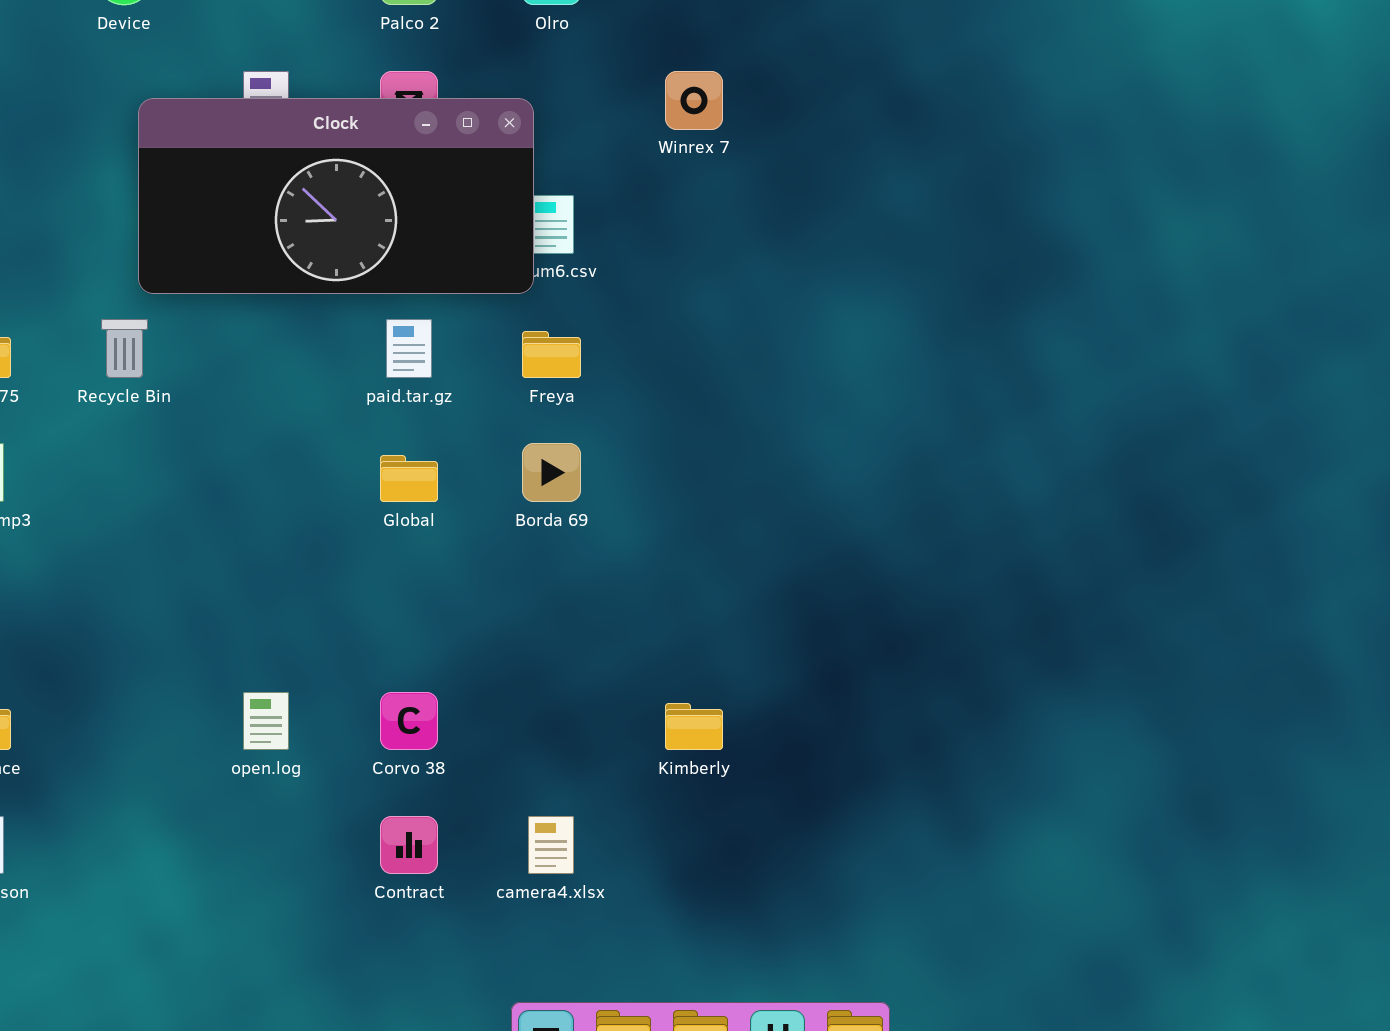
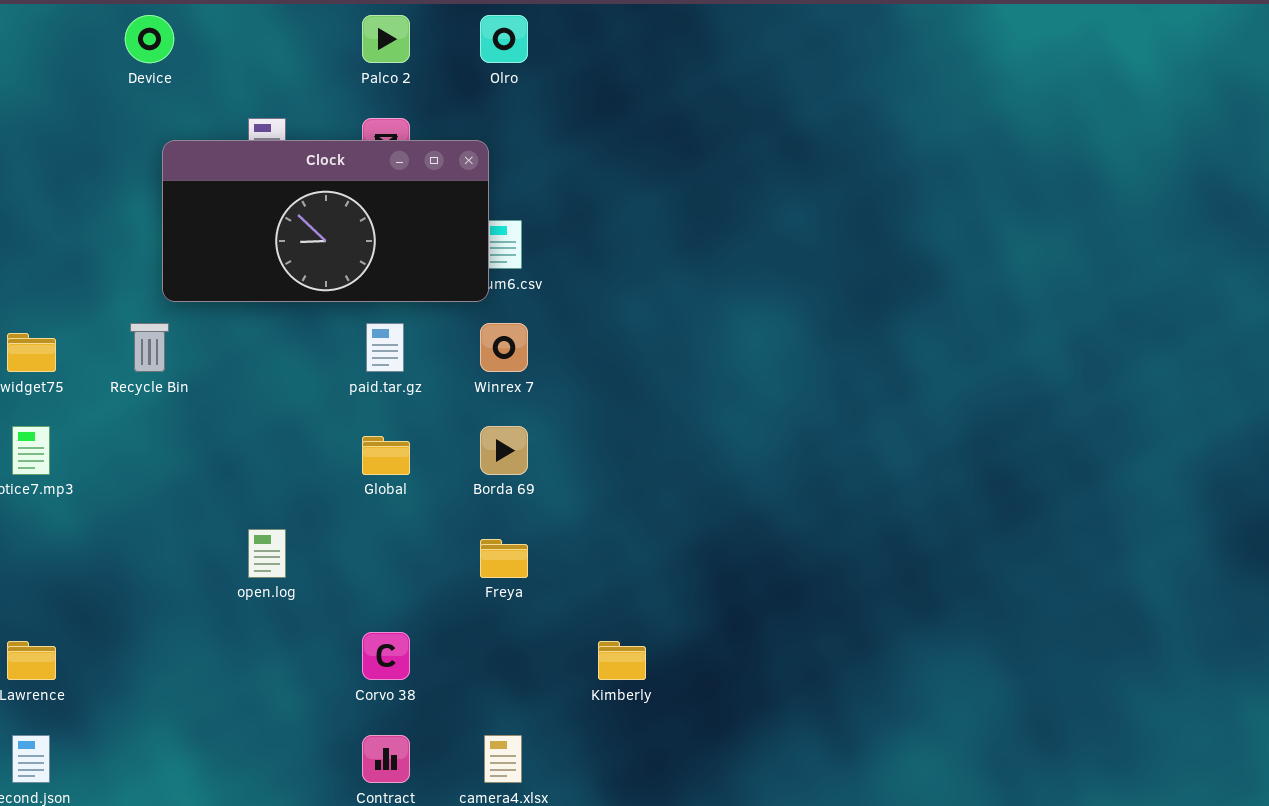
Winrex 7: [665,71,723,130] -> [480,323,528,372], moved
Freya: [522,331,581,378] -> [480,539,528,578], moved
open.log: [243,692,289,750] -> [248,529,286,578], moved

